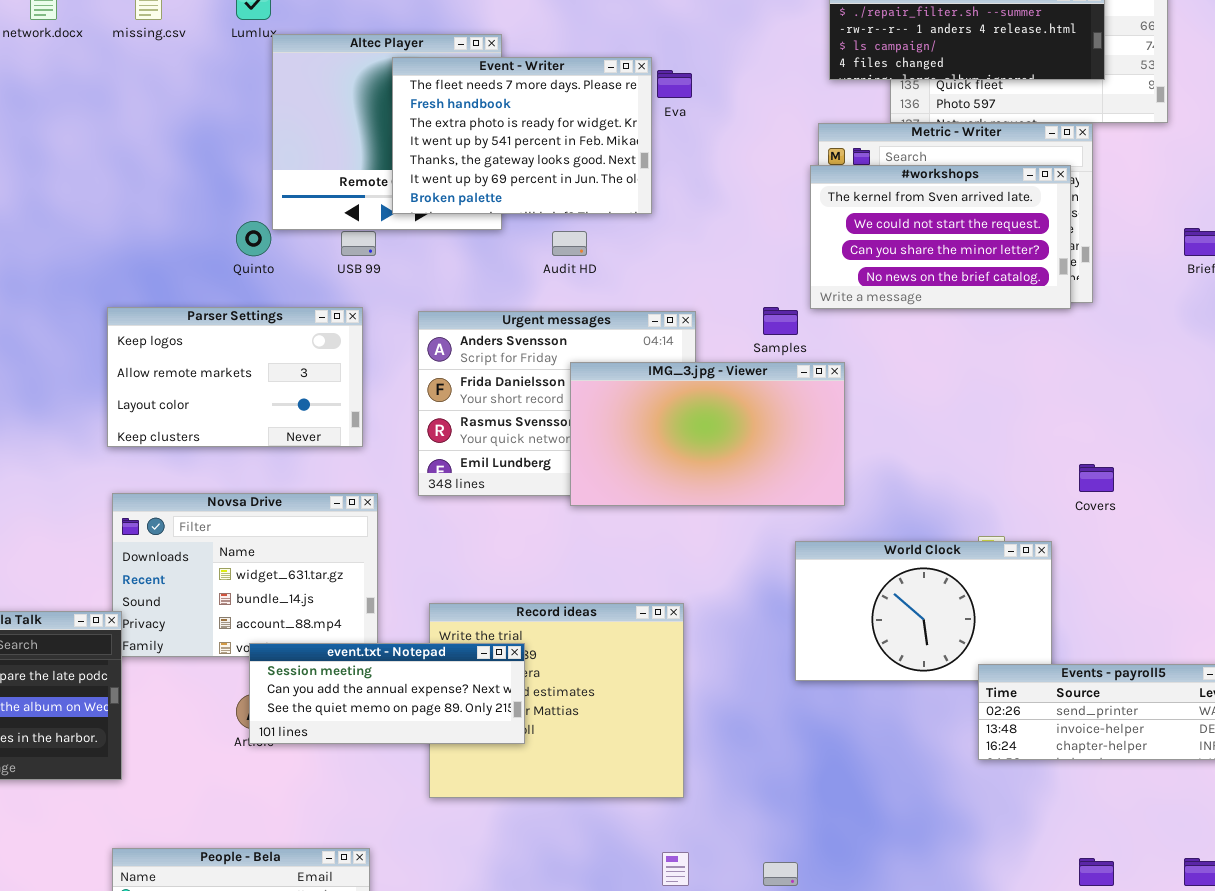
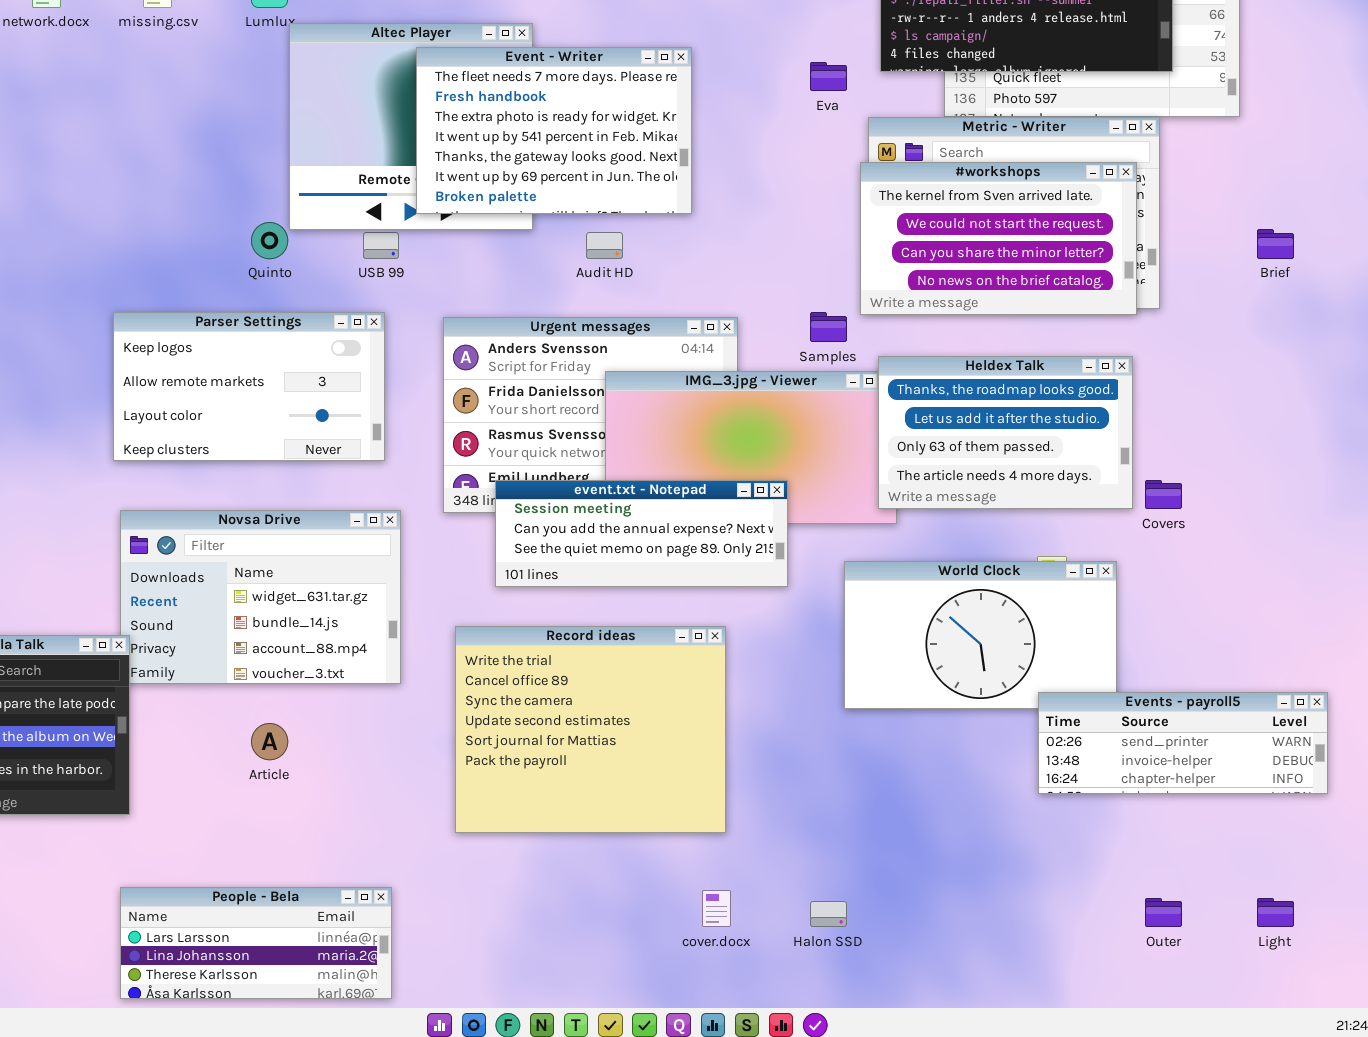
Eva: [657,70,692,98] -> [810,62,847,91], moved
Heldex Talk: none -> [878,356,1133,509], opened
event.txt - Notepad: [249,643,525,744] -> [495,480,788,587], moved

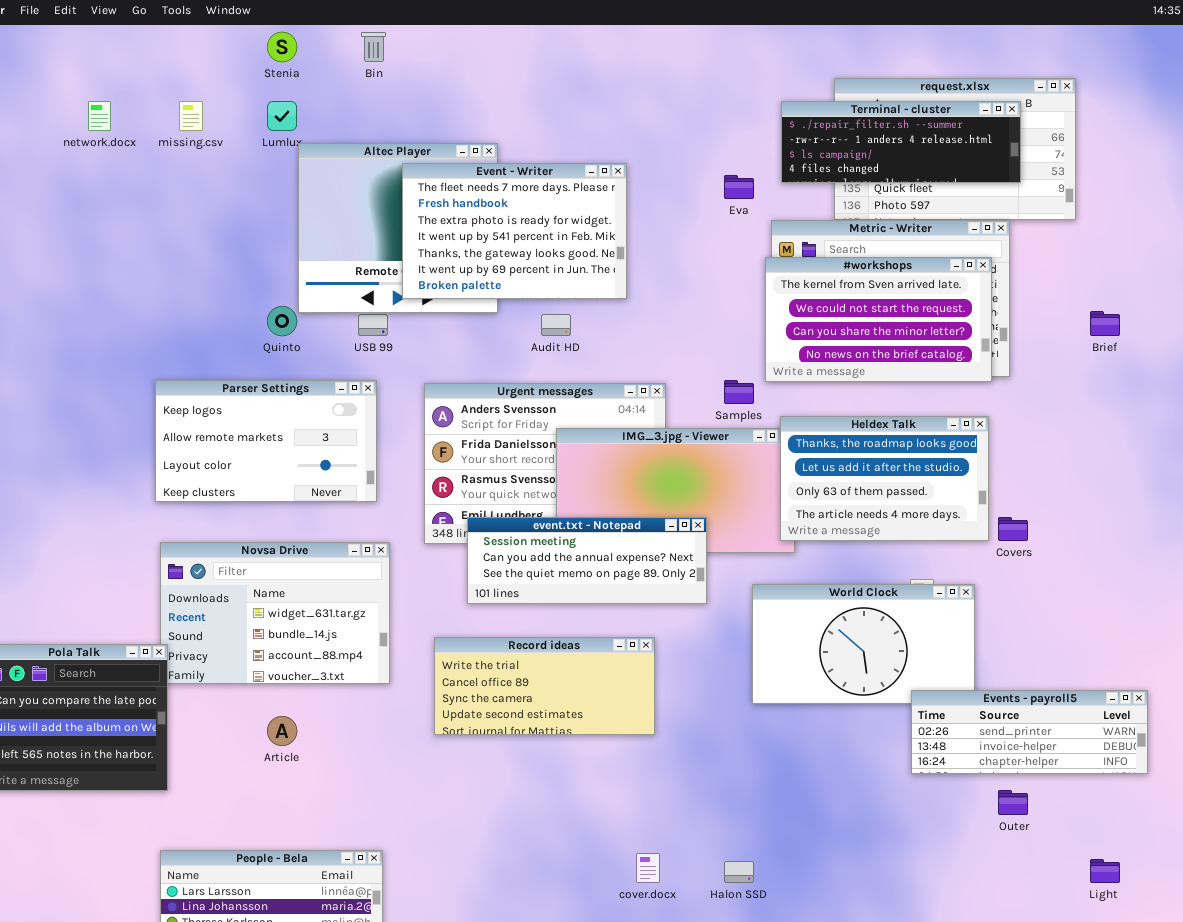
Record ideas: [455,626,726,833] -> [434,637,655,735], resized
Outer: [1145,898,1182,927] -> [998,790,1028,815], moved

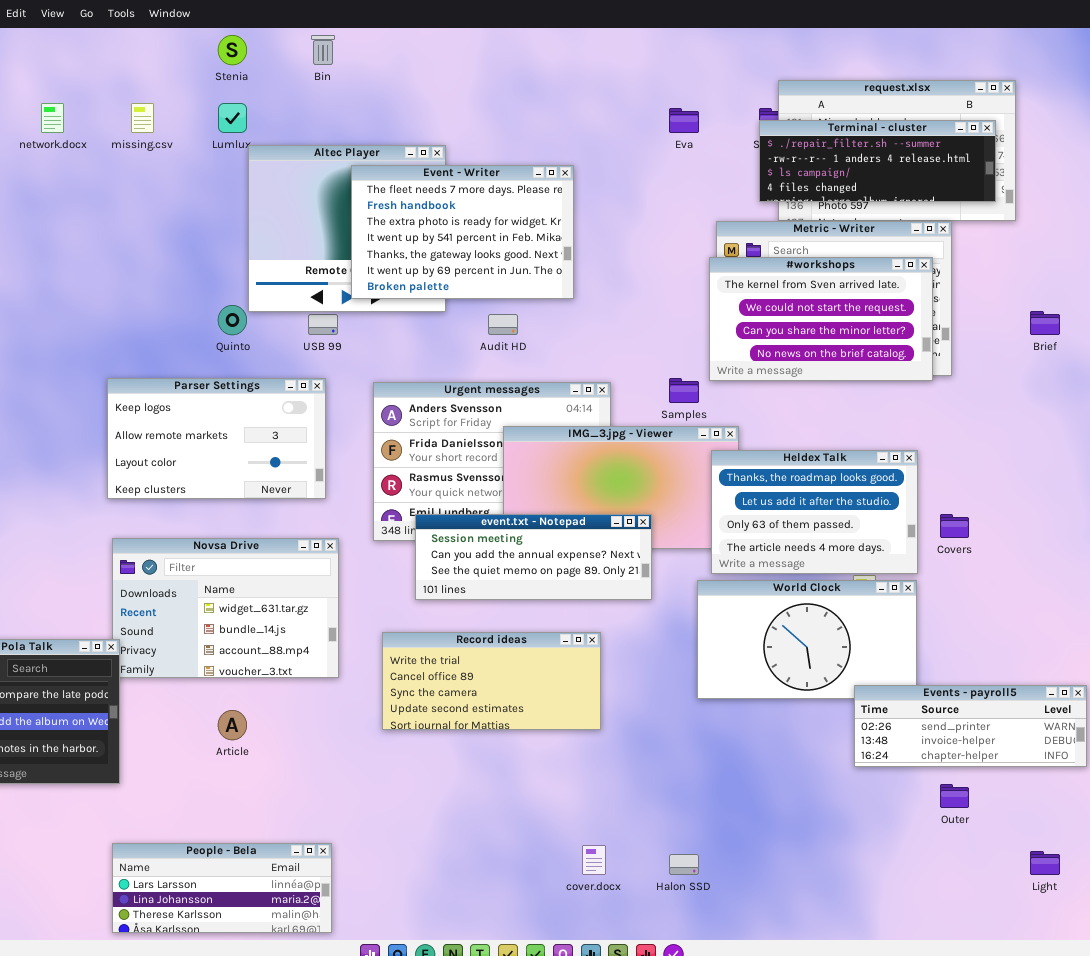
Terminal - cluster: [781,101,1021,183] -> [759,120,996,202], moved
Eva: [724,175,754,199] -> [669,108,699,133], moved
Heldex Talk: [780,416,989,541] -> [711,450,918,574], moved

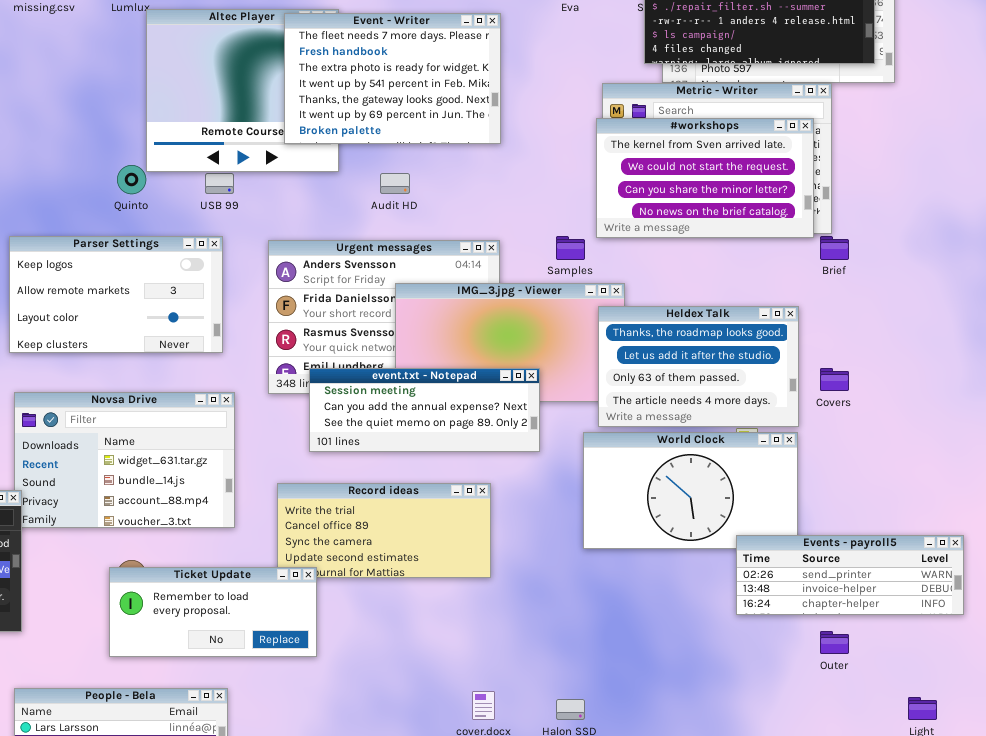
Event - Writer: [351,165,574,299] -> [284,13,501,144], moved
Brief: [1030,311,1060,335] -> [820,236,849,260], moved
Ticket Update: none -> [109,567,317,657], opened

